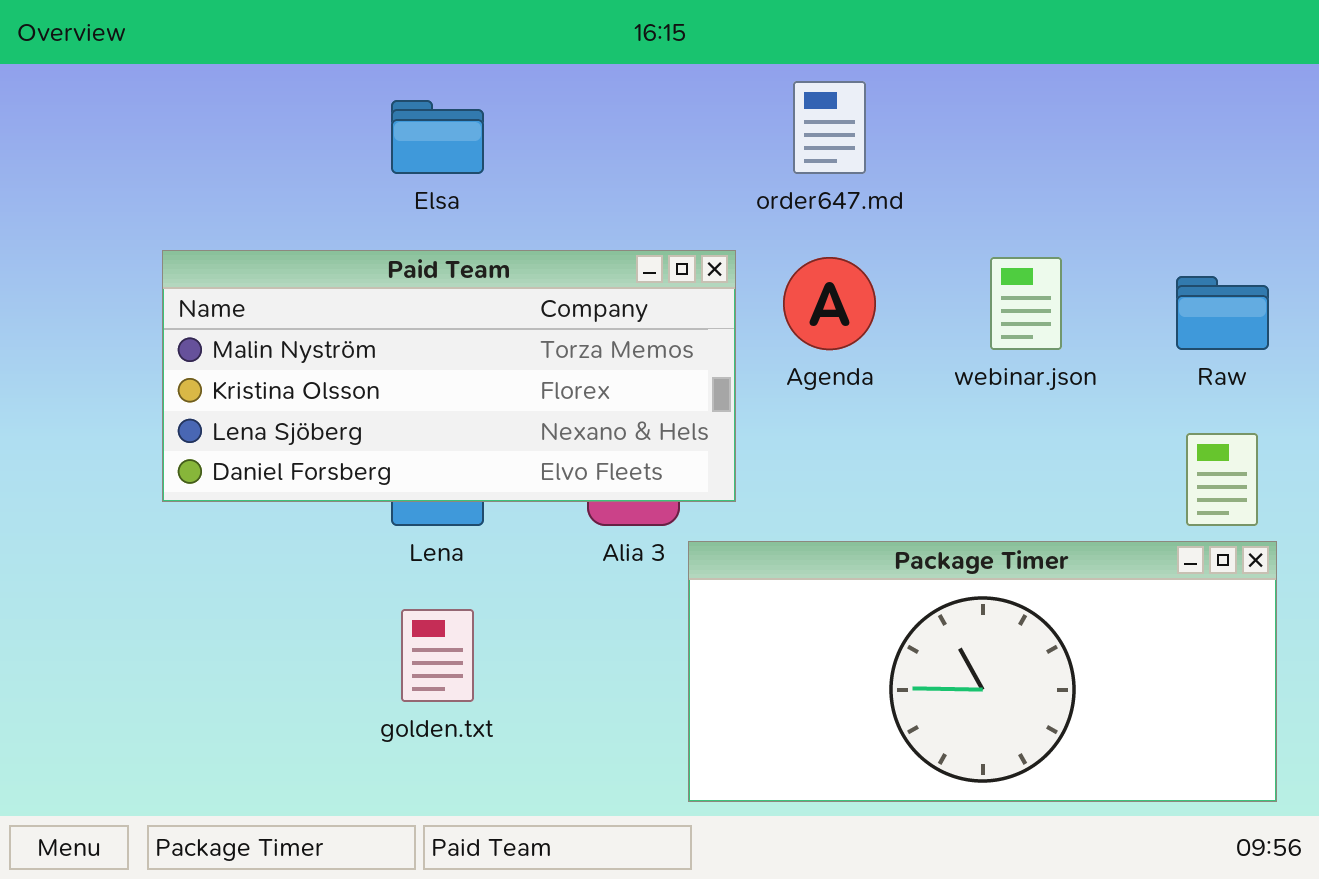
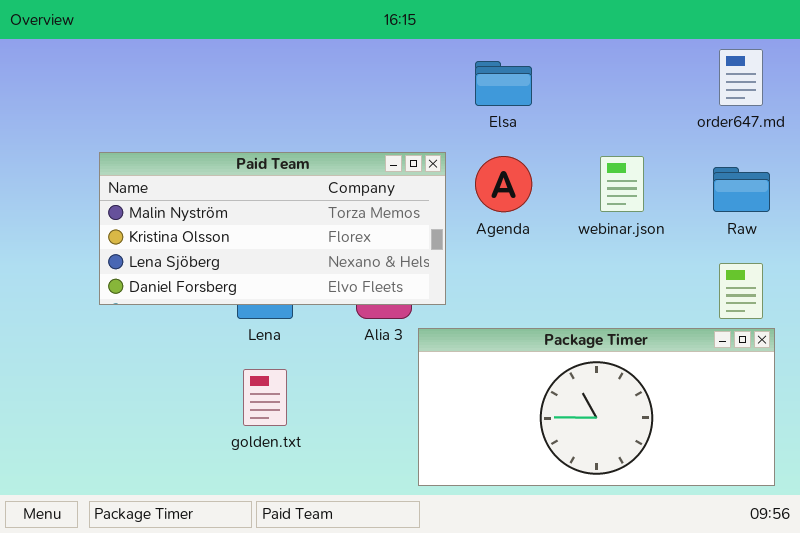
order647.md: [793,81,866,174] -> [719,49,763,106], moved
Elsa: [391,100,484,174] -> [475,61,532,106], moved

